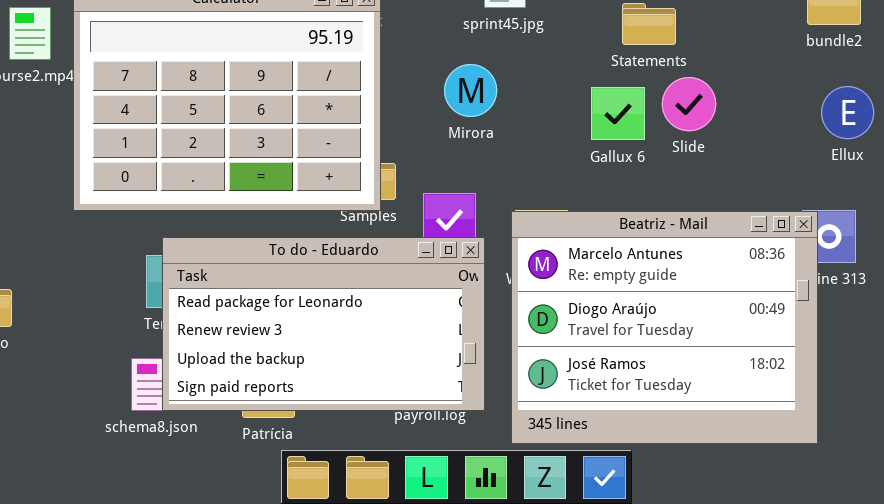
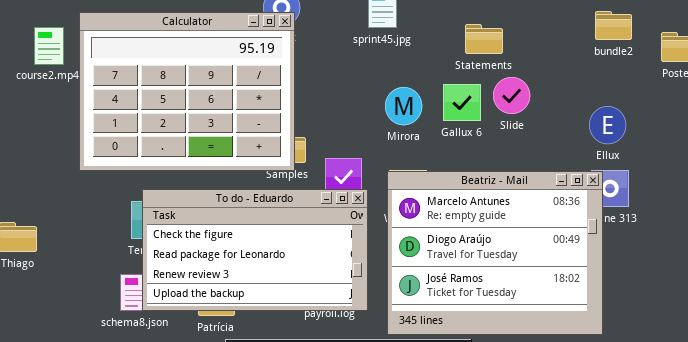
Mirora: [444,64,497,117] -> [385,87,422,125], moved
Ellux: [821,86,874,139] -> [589,106,626,144], moved
To do - Eduardo: [162,237,485,411] -> [142,189,368,311], scrolled up 1 row

